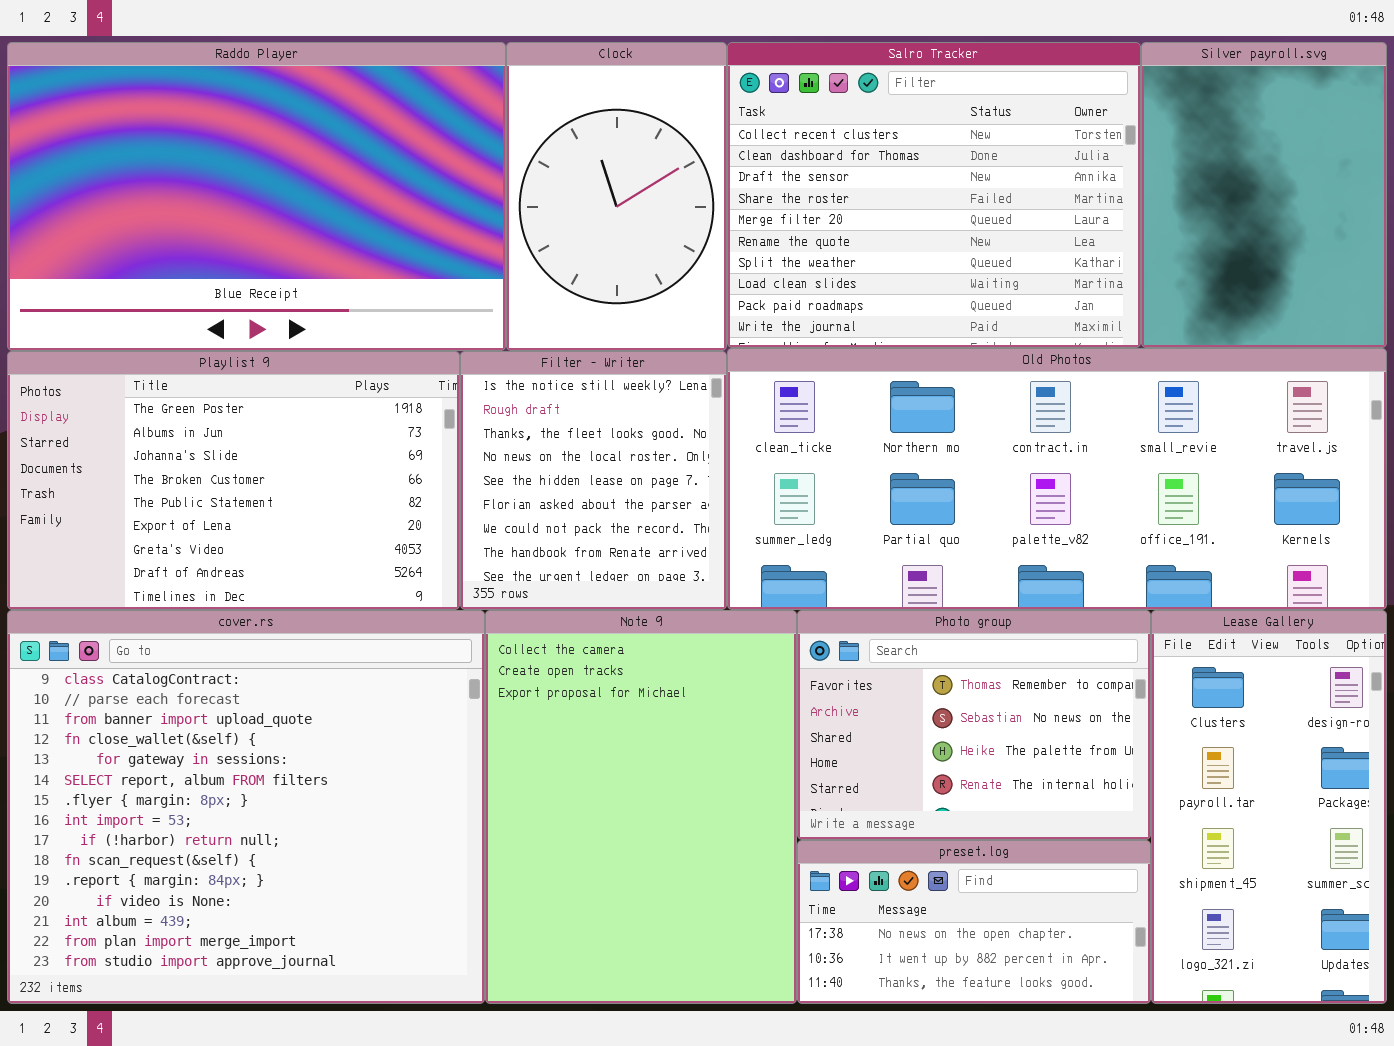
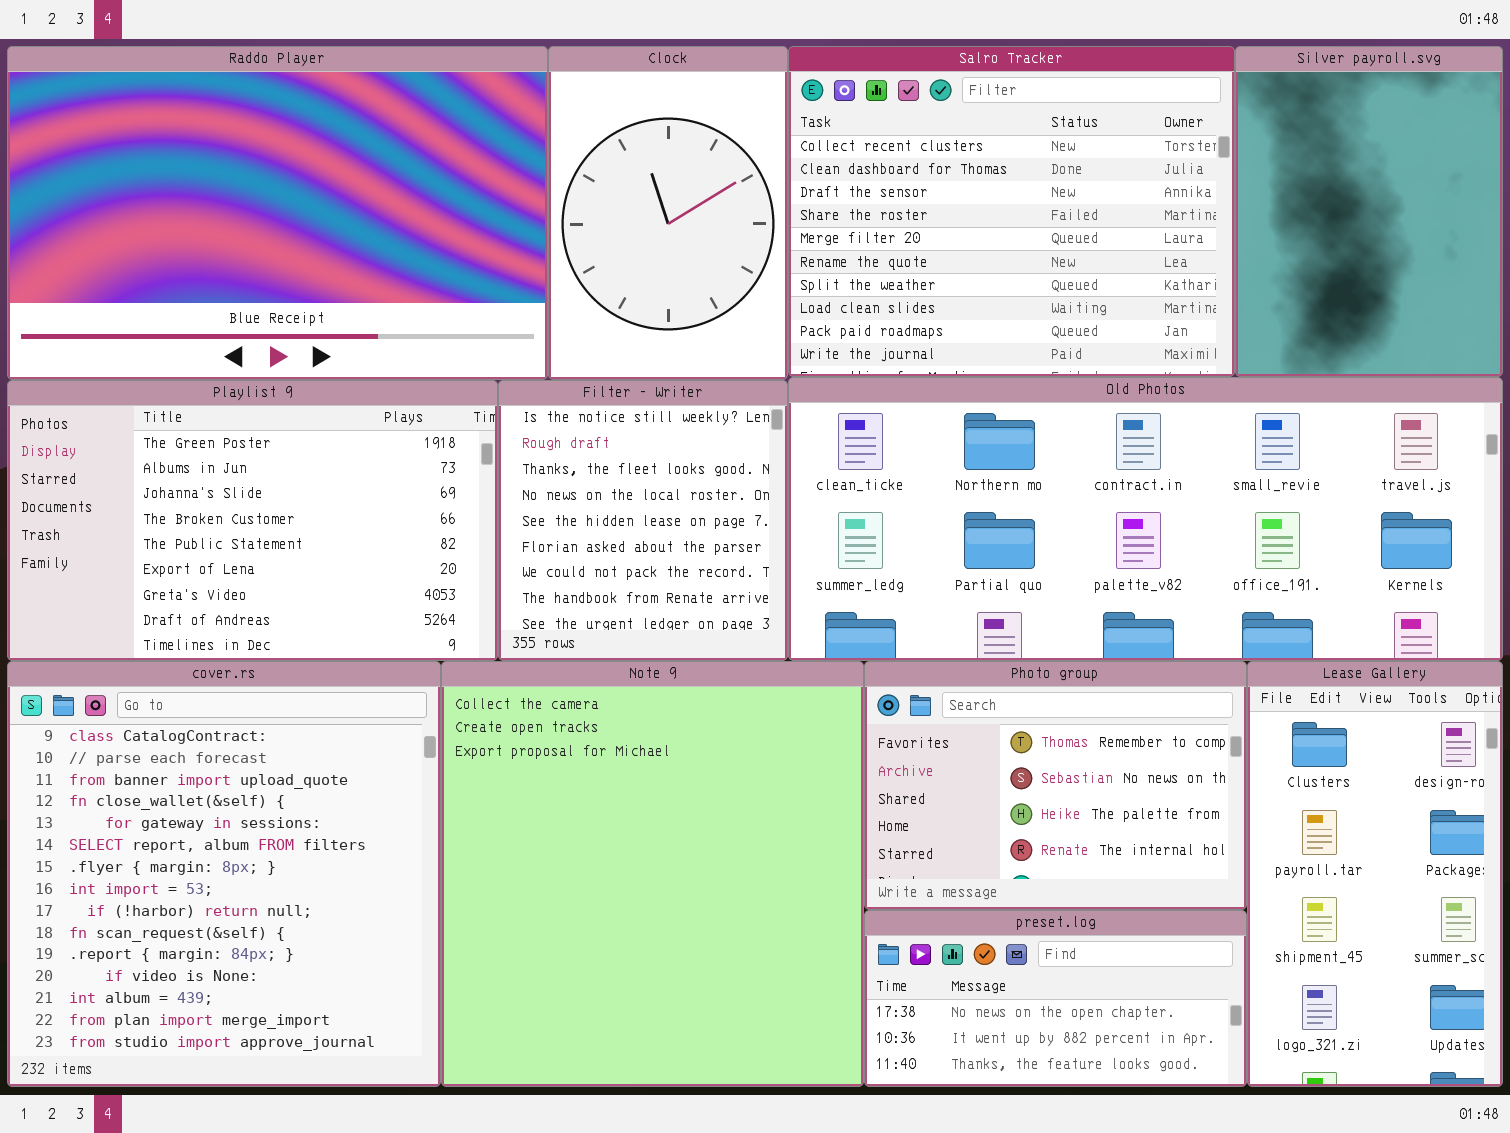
cover.rs: [7,610,485,1004] -> [7,661,441,1087], resized
Note 9: [485,610,797,1004] -> [441,661,864,1087], resized

